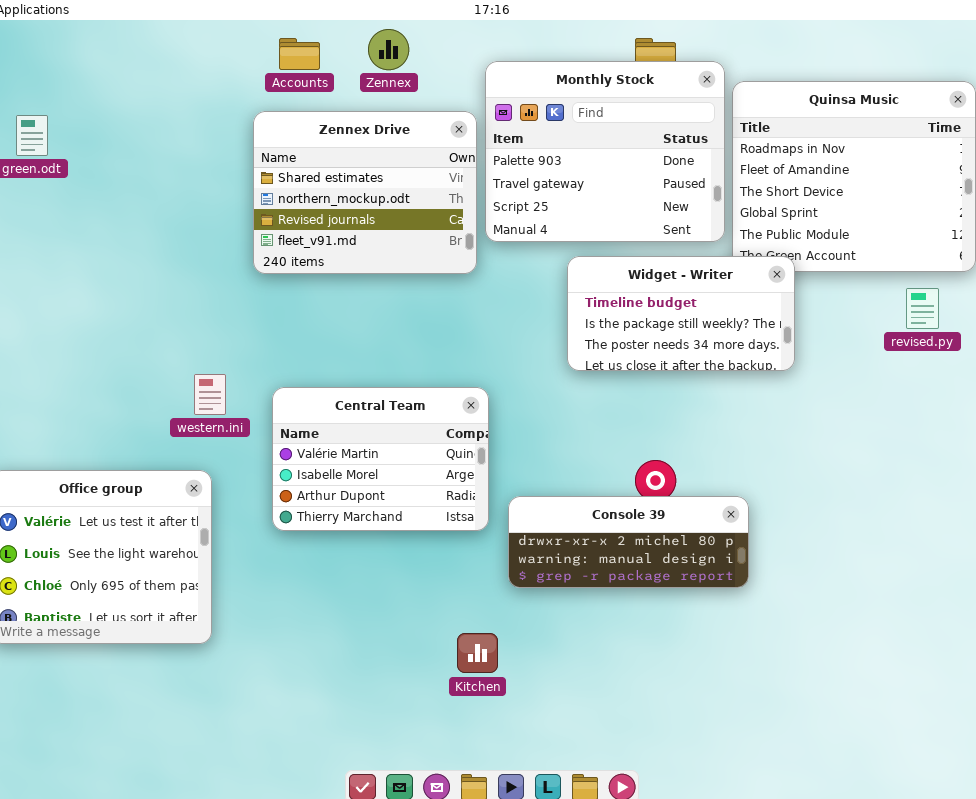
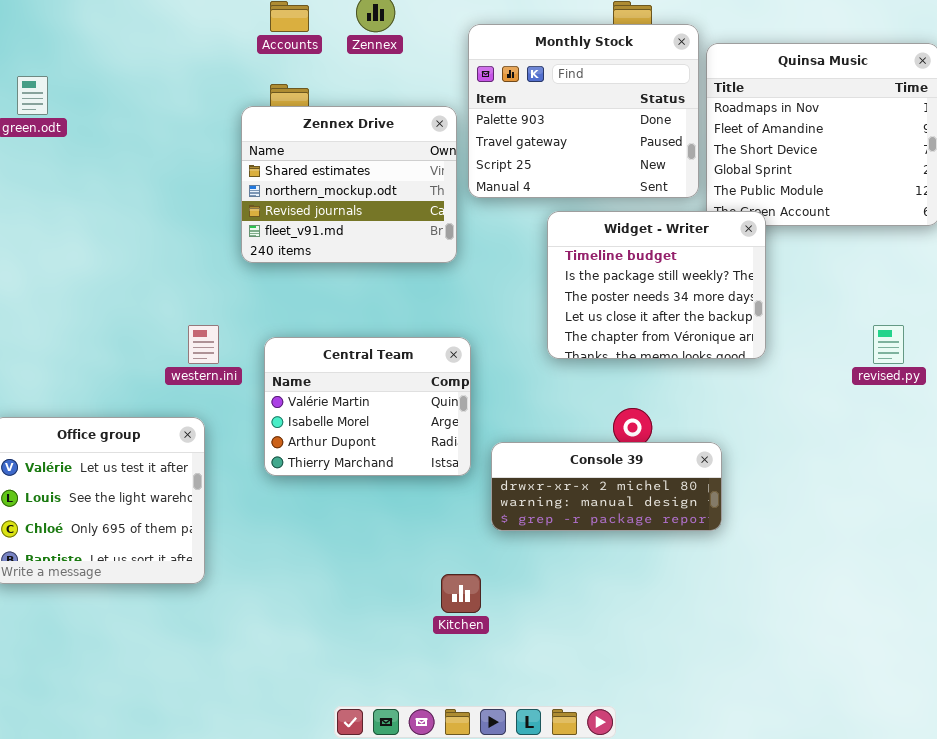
Zennex Drive: [253,111,477,274] -> [241,106,457,263], moved
Widget - Writer: [567,256,795,371] -> [547,211,766,359], resized
revised.py: [906,288,939,329] -> [873,325,904,364], moved

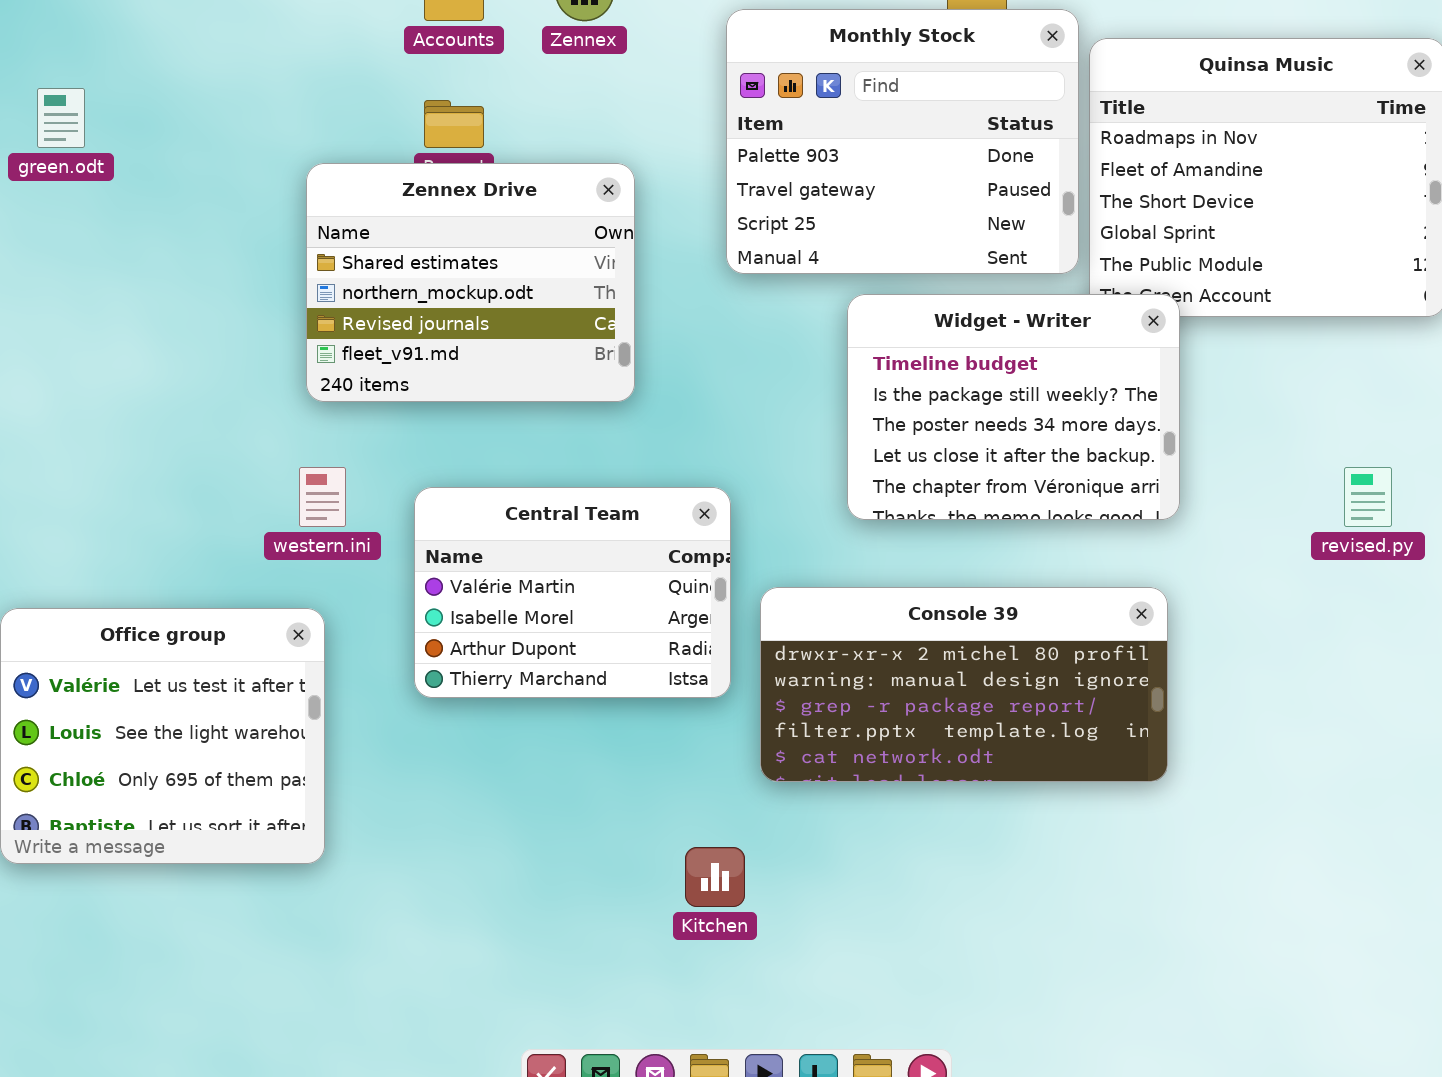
Zennex Drive: [241,106,457,263] -> [306,163,635,402], moved
Console 39: [491,442,722,531] -> [760,587,1168,782], resized

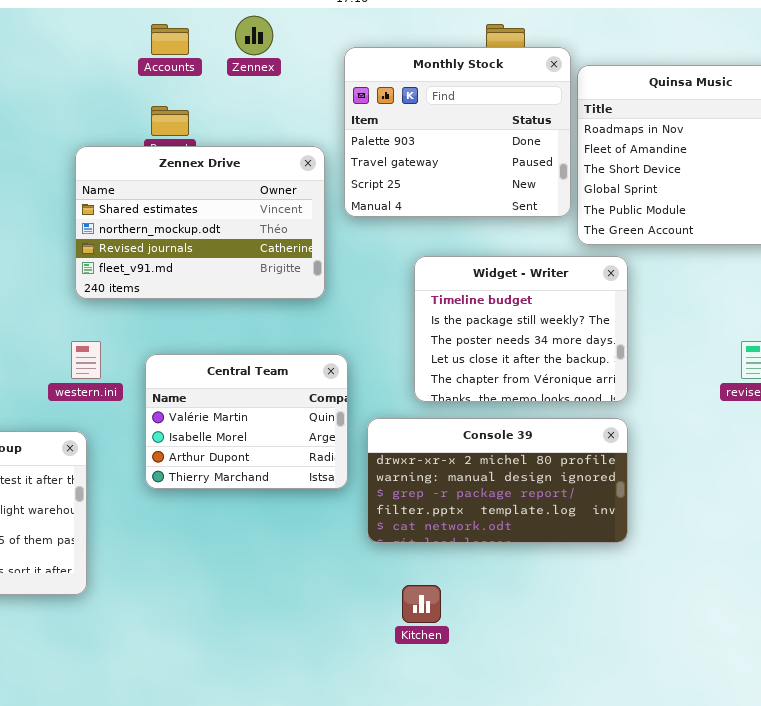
Zennex Drive: [306,163,635,402] -> [75,146,325,299], resized
Widget - Writer: [847,294,1180,520] -> [414,256,628,402], moved
Kitchen: [685,847,745,907] -> [402,585,441,623], moved

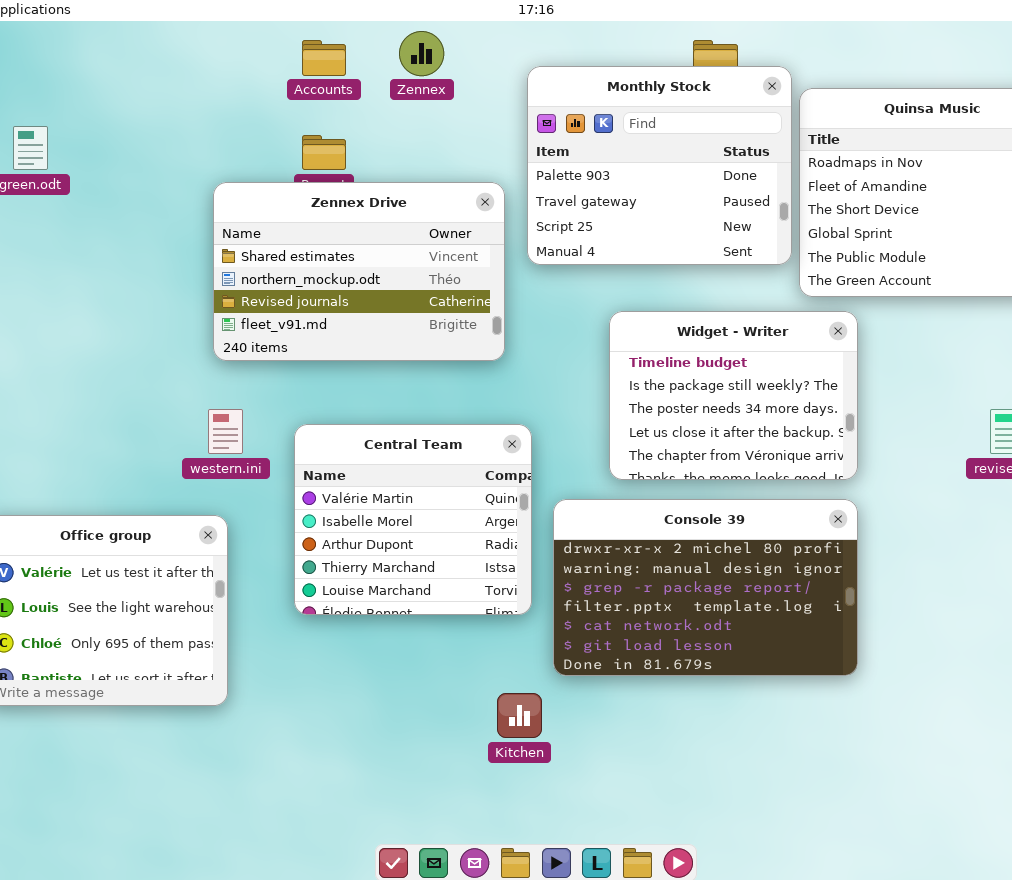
Central Team: [145,354,348,489] -> [294,424,532,615], resized
Console 39: [367,418,628,543] -> [553,499,858,676], resized
Kitchen: [402,585,441,623] -> [497,693,542,738], moved

